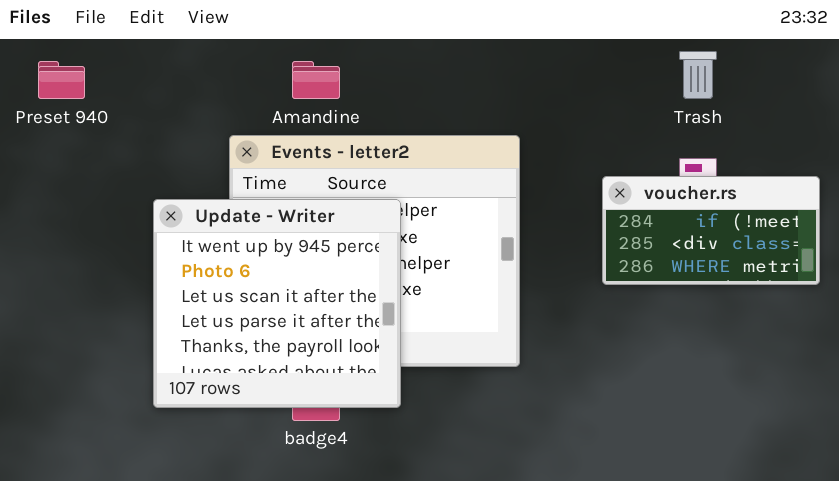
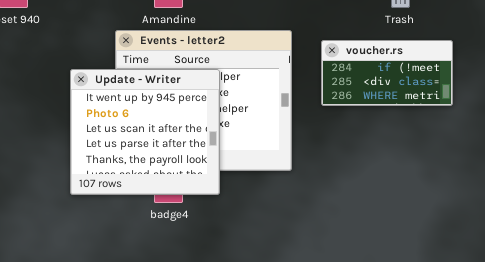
voucher.rs: [602,176,820,285] -> [321,40,453,106], moved

